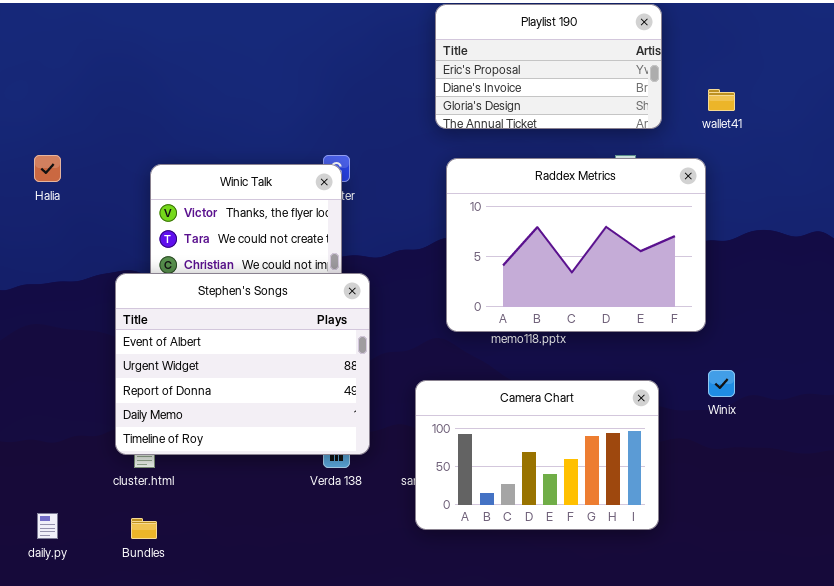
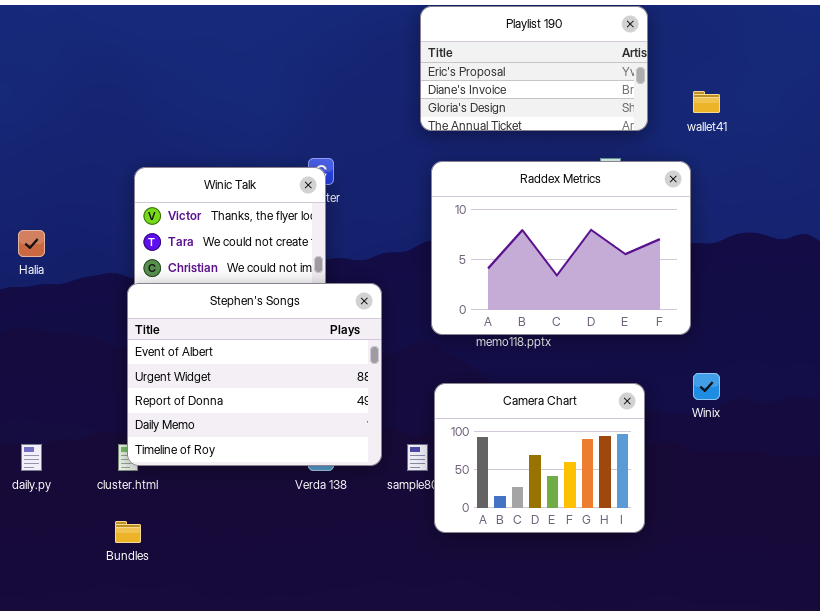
Halia: [34,155,61,182] -> [18,230,45,257], moved
Stephen's Songs: [115,273,370,455] -> [127,283,382,466], moved
Camera Chart: [415,380,659,530] -> [434,383,645,533], resized
daily.py: [37,513,58,539] -> [21,444,42,471], moved

